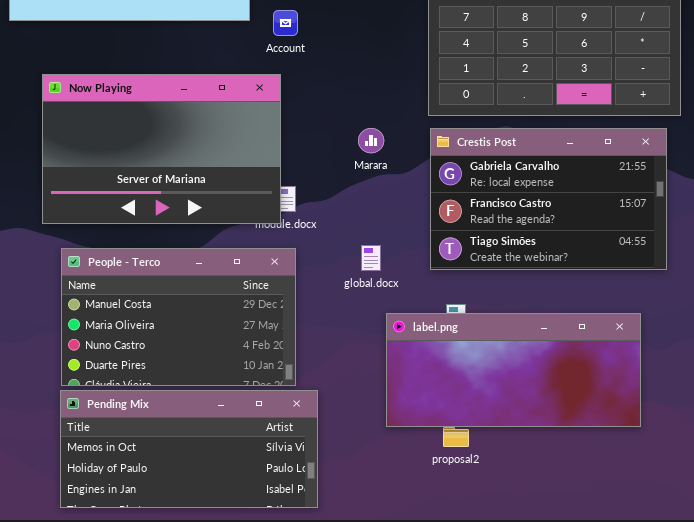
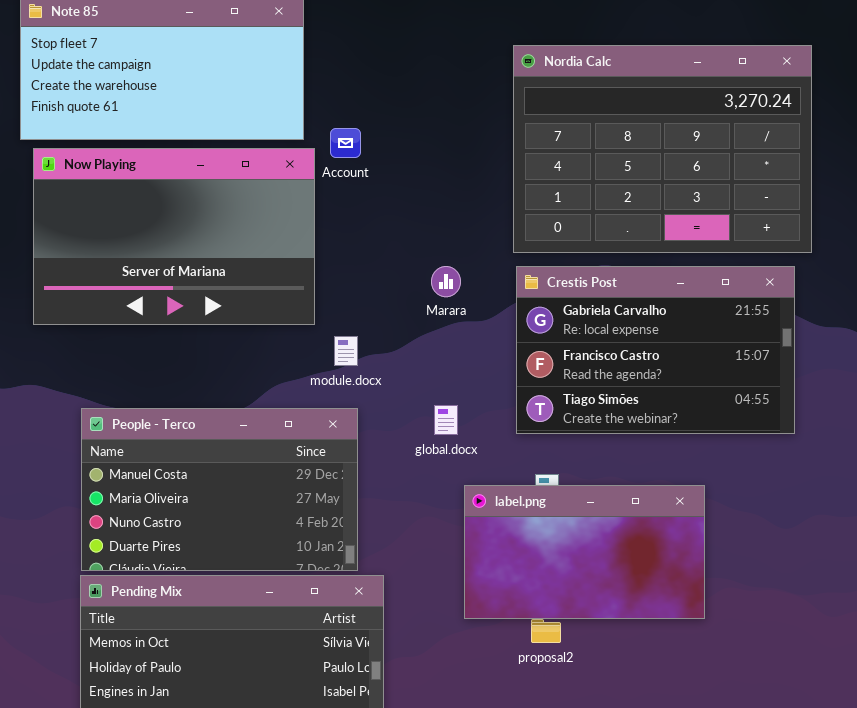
Now Playing: [42,74,281,224] -> [33,148,315,325], moved
label.png: [386,313,641,427] -> [464,485,705,619], resized

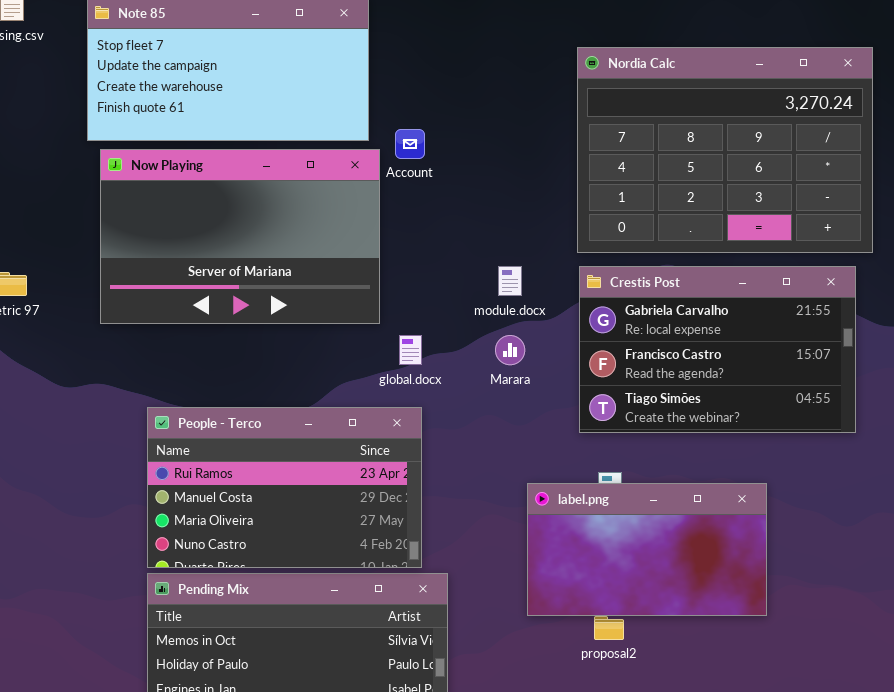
Marara: [431,266,461,297] -> [495,335,525,365], moved
module.docx: [334,336,358,366] -> [498,266,522,296], moved
global.docx: [434,405,458,435] -> [399,335,422,365], moved
People - Terco: [81,408,358,571] -> [147,407,422,568], scrolled up 1 row

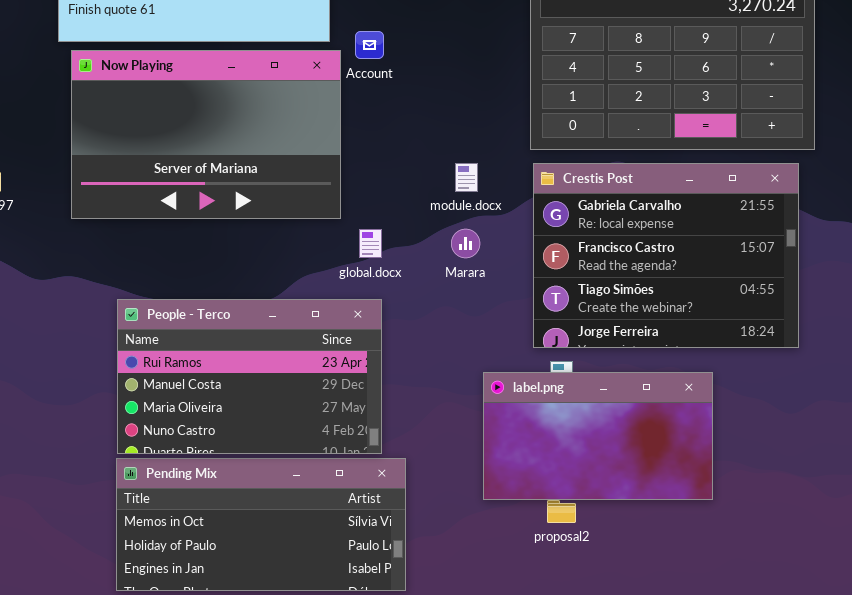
Crestis Post: [579,266,856,433] -> [533,163,799,348], resized

